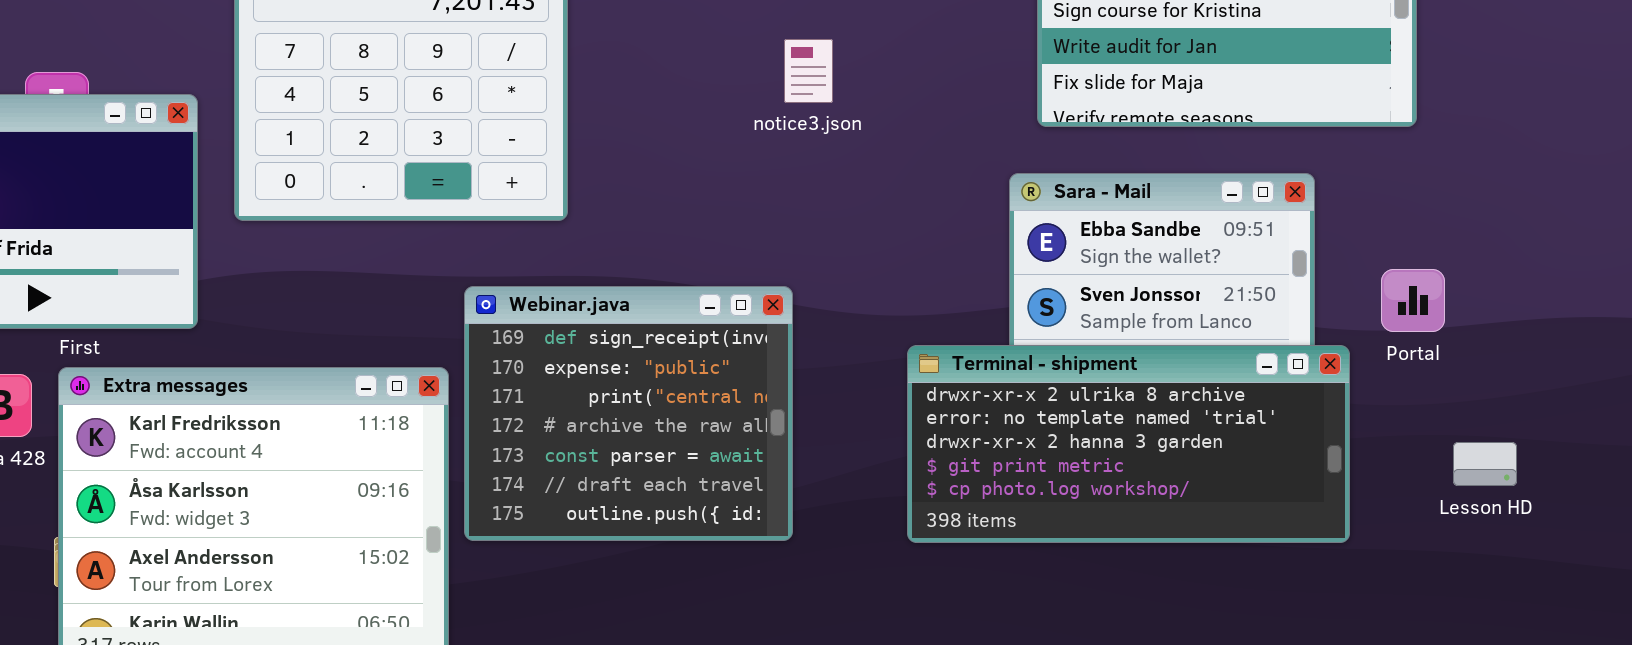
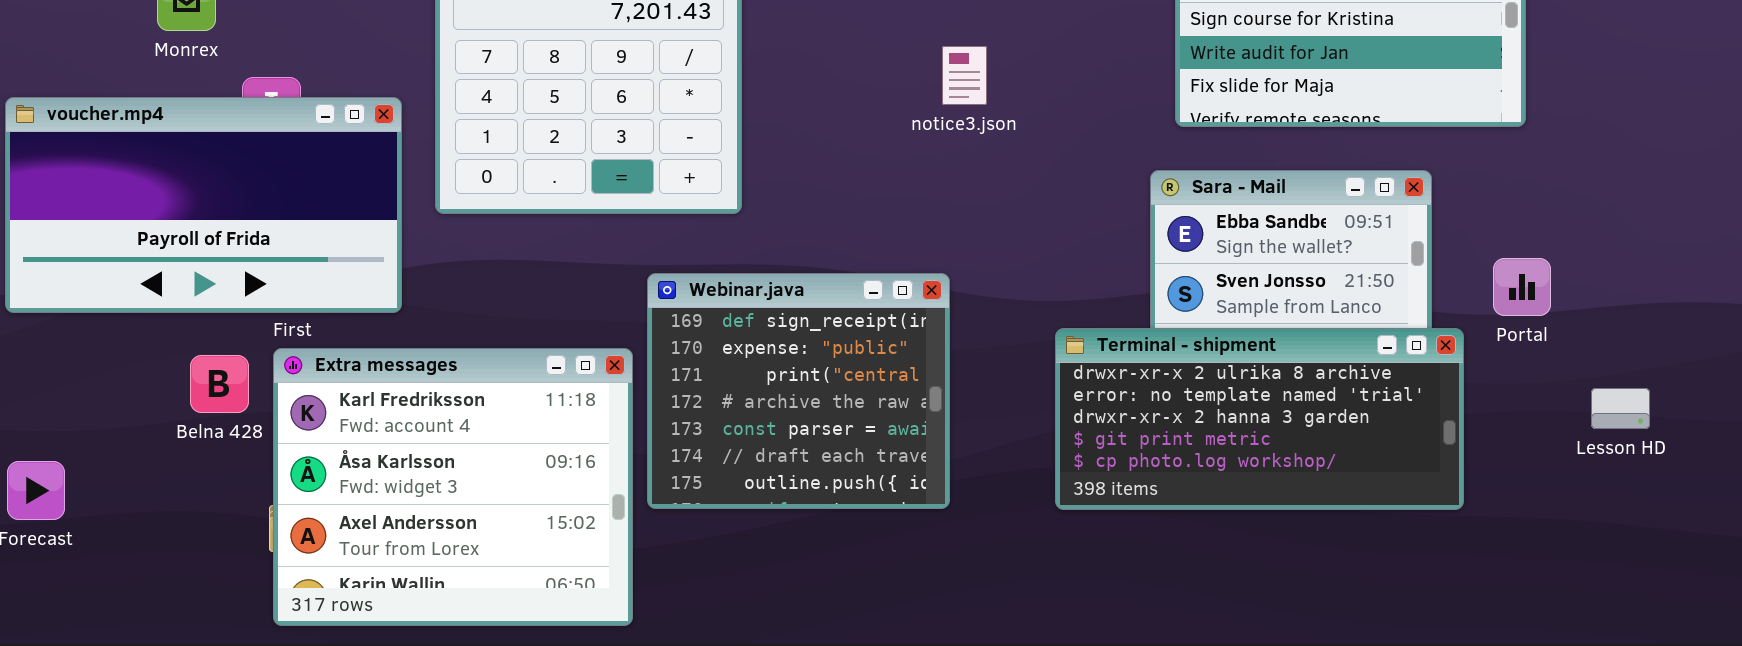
Lesson HD: [1453,442,1517,486] -> [1591,388,1650,429], moved

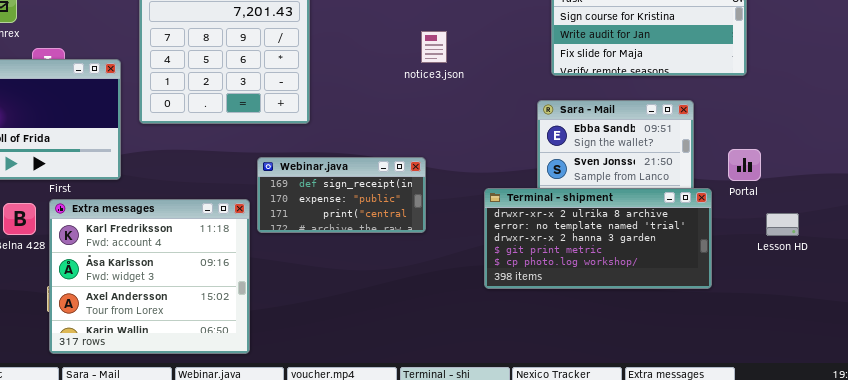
Webinar.java: [647,273,950,509] -> [257,157,426,233], resized
Lesson HD: [1591,388,1650,429] -> [766,213,799,236], moved

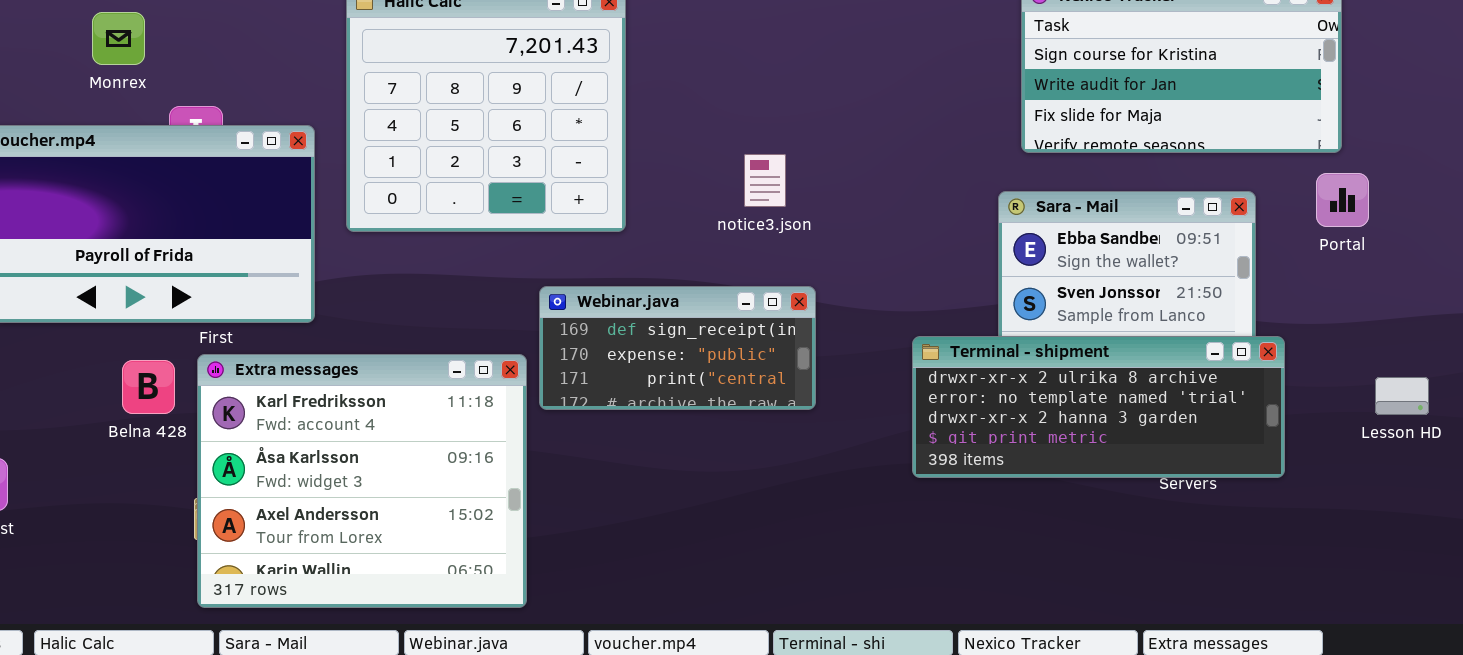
notice3.json: [421,31,447,63] -> [744,154,786,207], moved
Portal: [728,149,761,181] -> [1316,173,1369,227], moved
Terminal - shipment: [484,188,712,289] -> [912,336,1285,478], resized

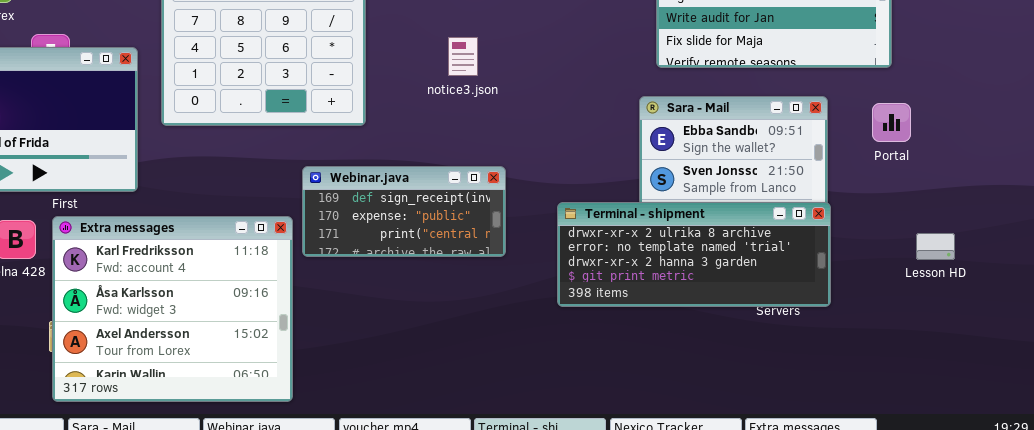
notice3.json: [744,154,786,207] -> [448,37,478,76], moved
Portal: [1316,173,1369,227] -> [872,103,911,142], moved
Terminal - shipment: [912,336,1285,478] -> [557,202,831,307], moved

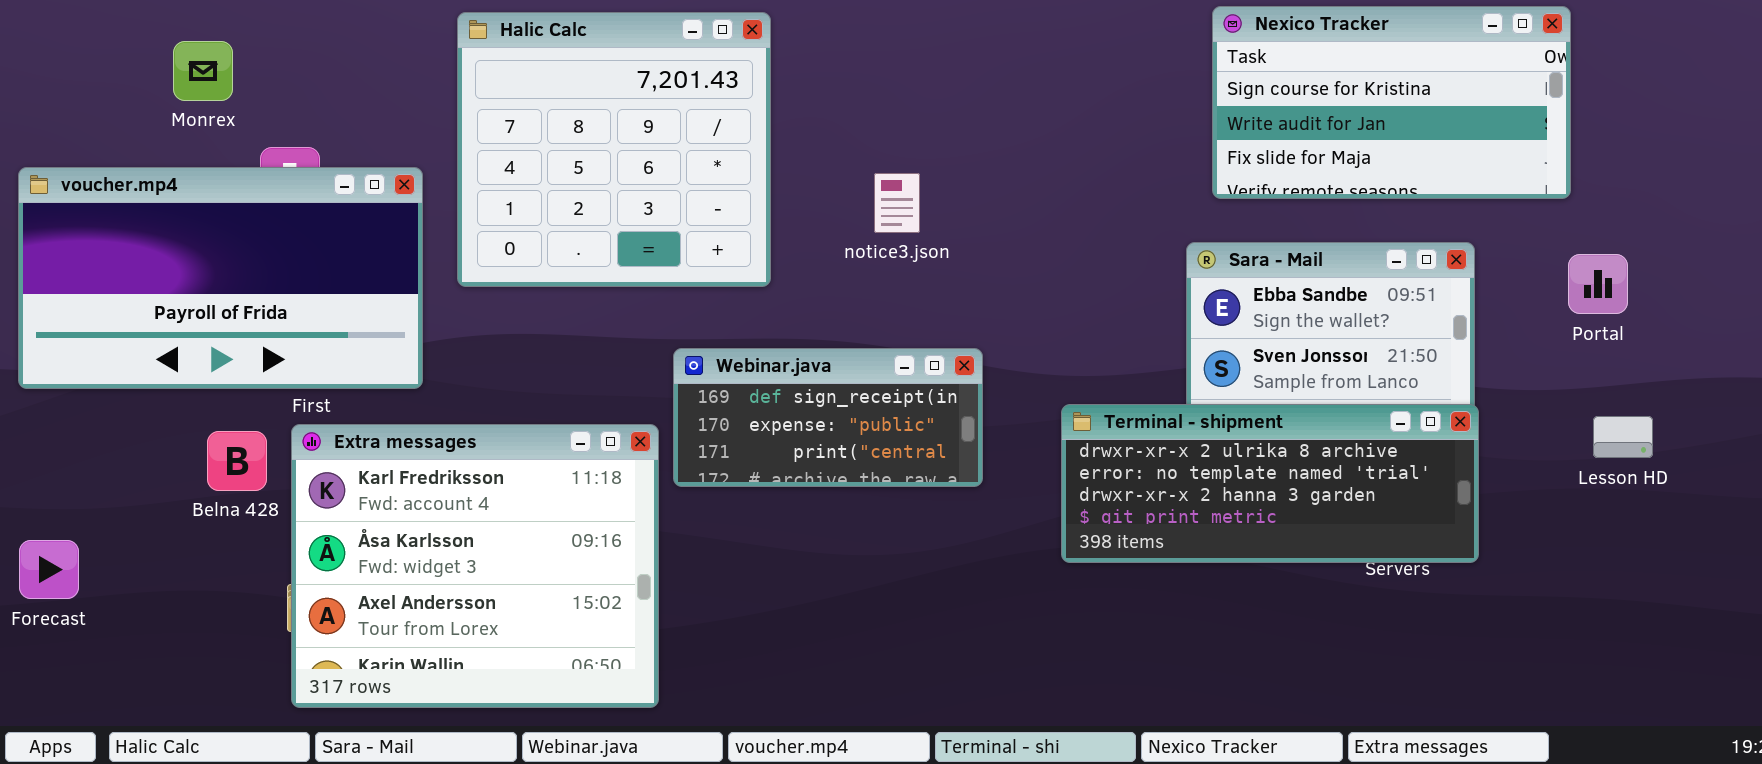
notice3.json: [448,37,478,76] -> [874,173,920,233], moved
Portal: [872,103,911,142] -> [1568,254,1628,314], moved
Lesson HD: [916,233,955,260] -> [1593,416,1653,458], moved

